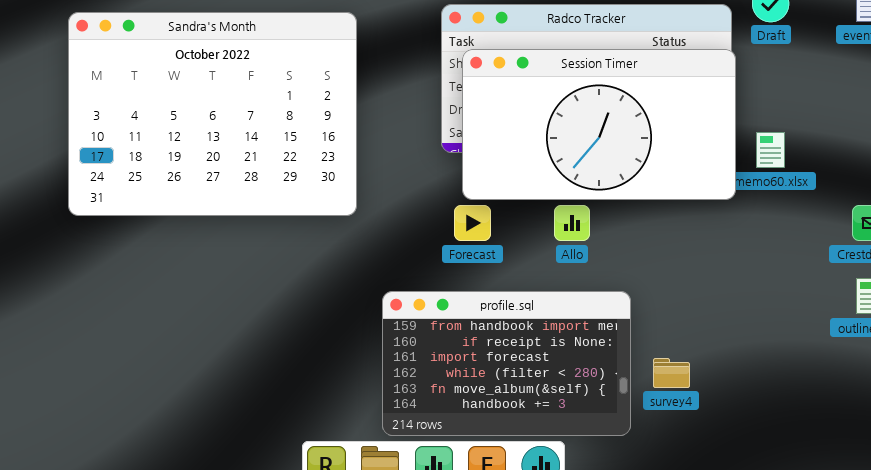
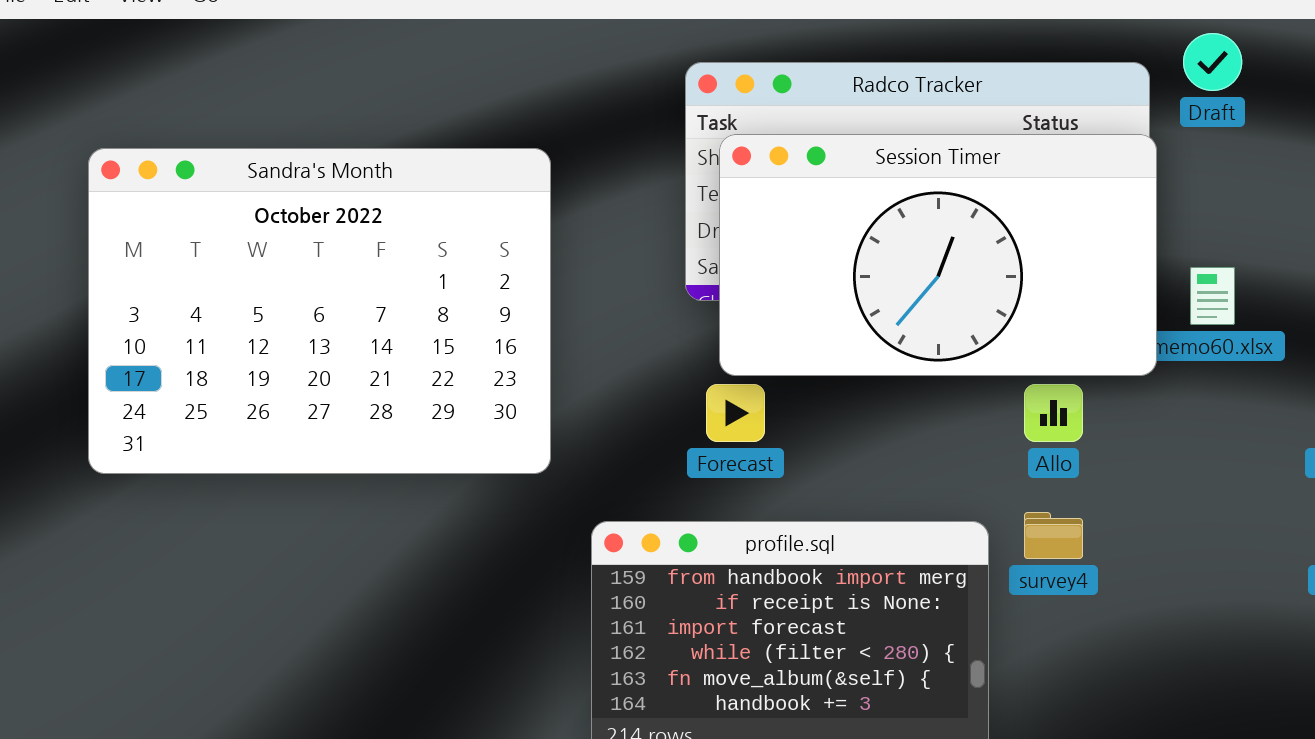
Sandra's Month: [68,12,357,216] -> [88,148,551,474], moved
Allo: [554,205,590,241] -> [1024,384,1083,442], moved
survey4: [653,358,690,388] -> [1024,512,1083,559], moved

